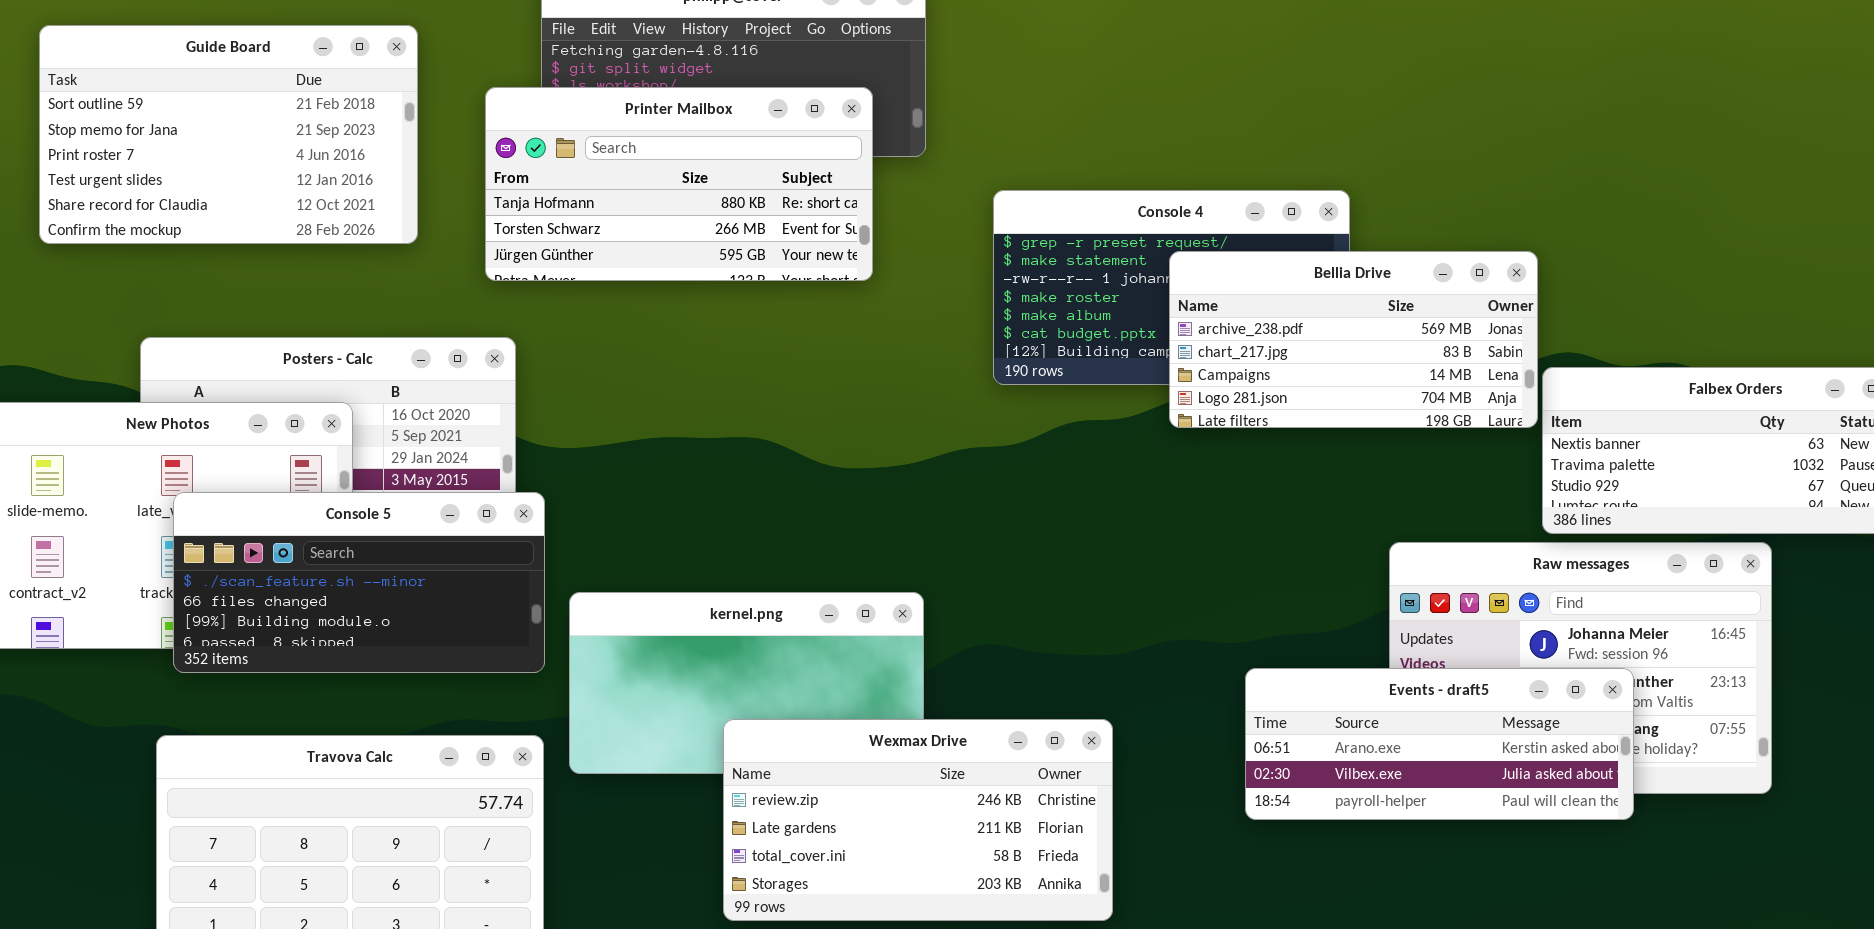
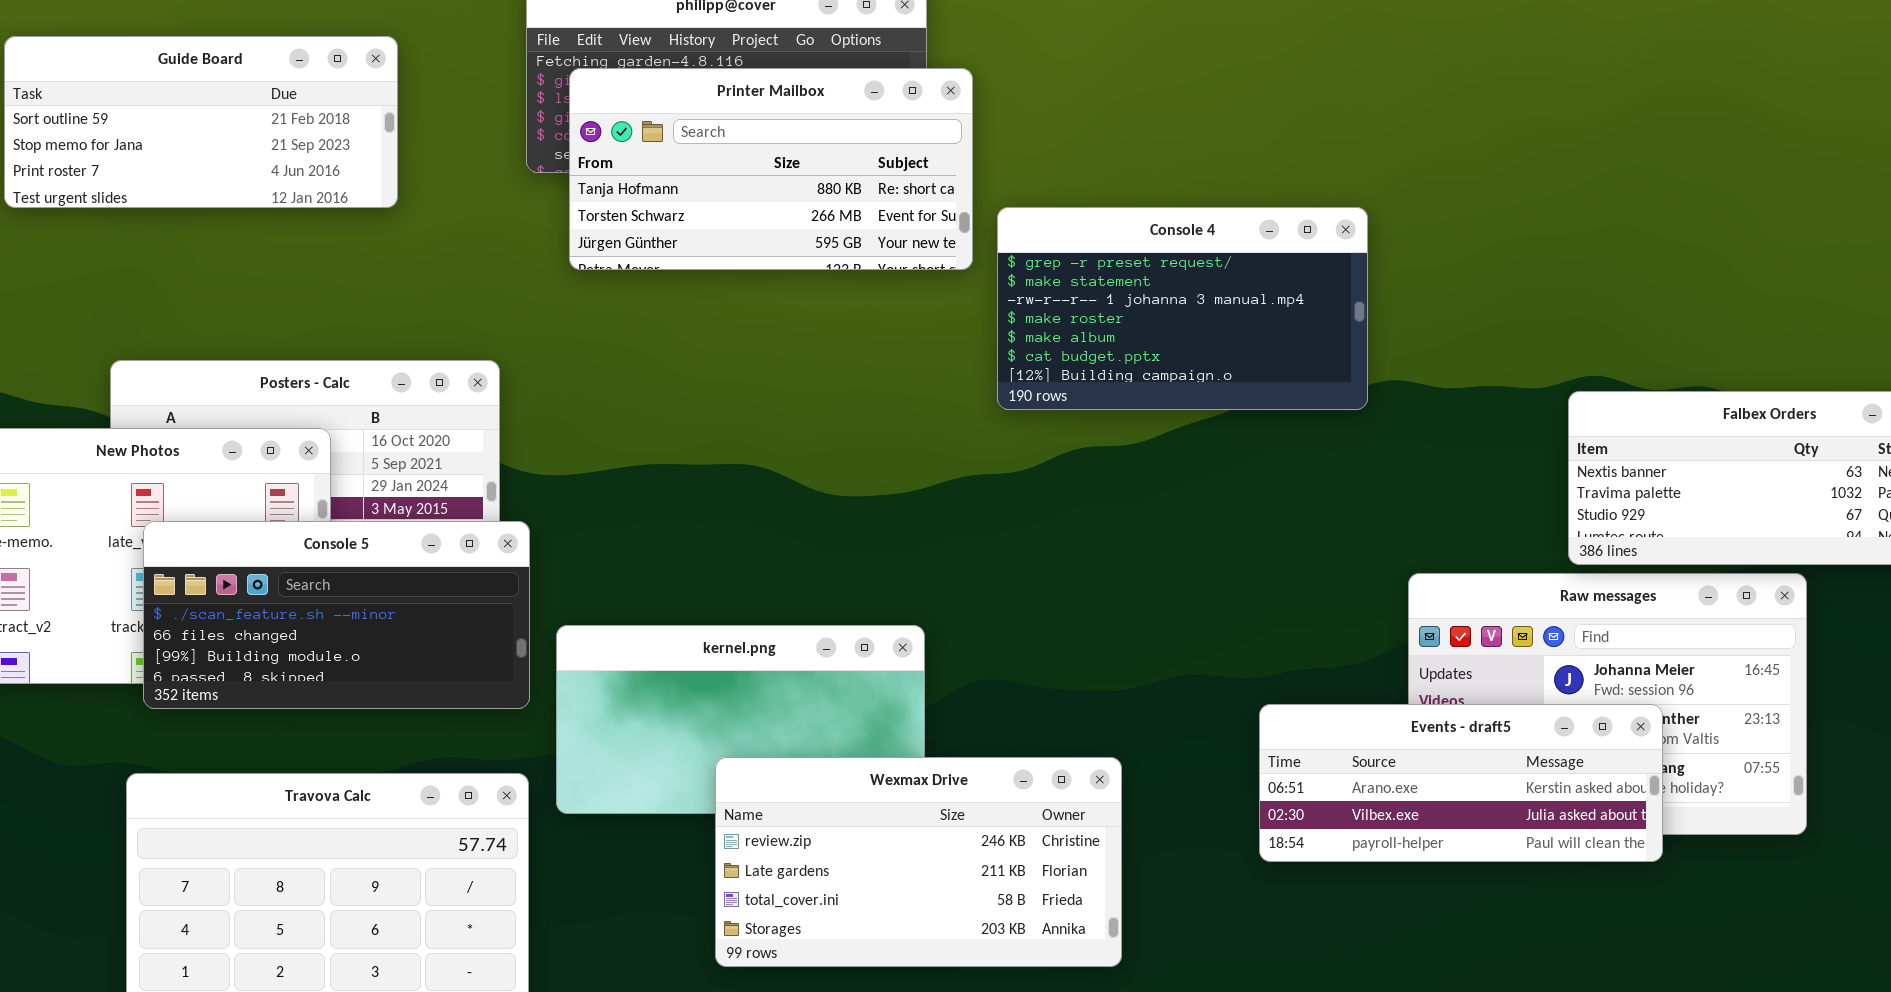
Guide Board: [39,25,418,244] -> [4,36,398,208], resized
Printer Mailbox: [485,87,873,281] -> [569,68,973,270], moved
Bellia Drive: [1169,251,1538,428] -> none, closed

